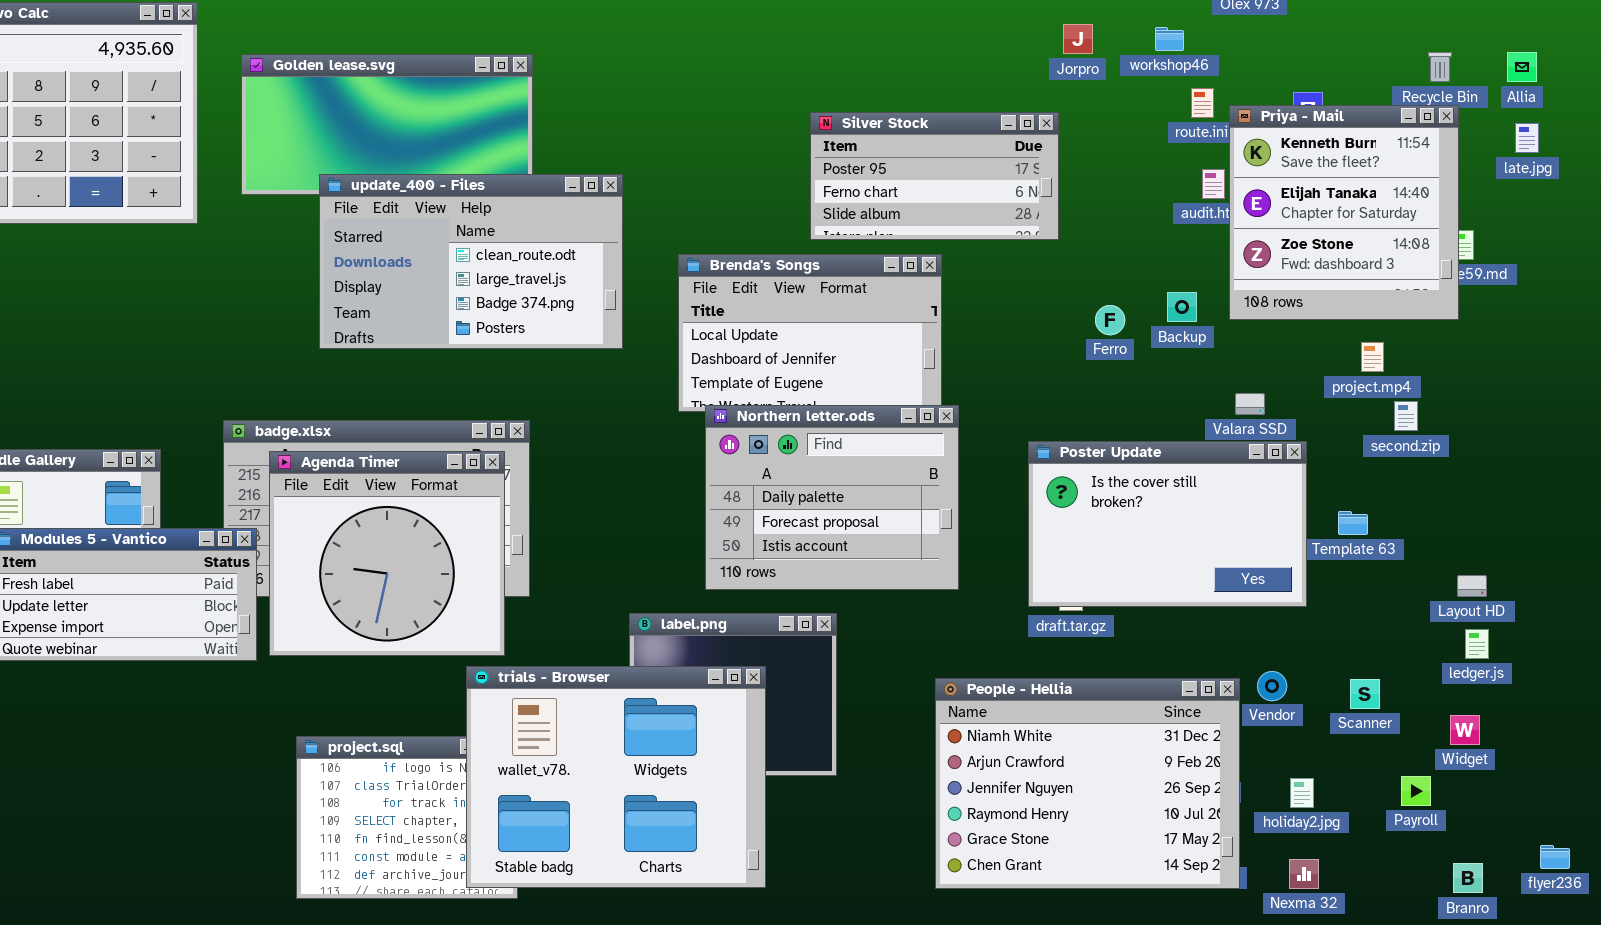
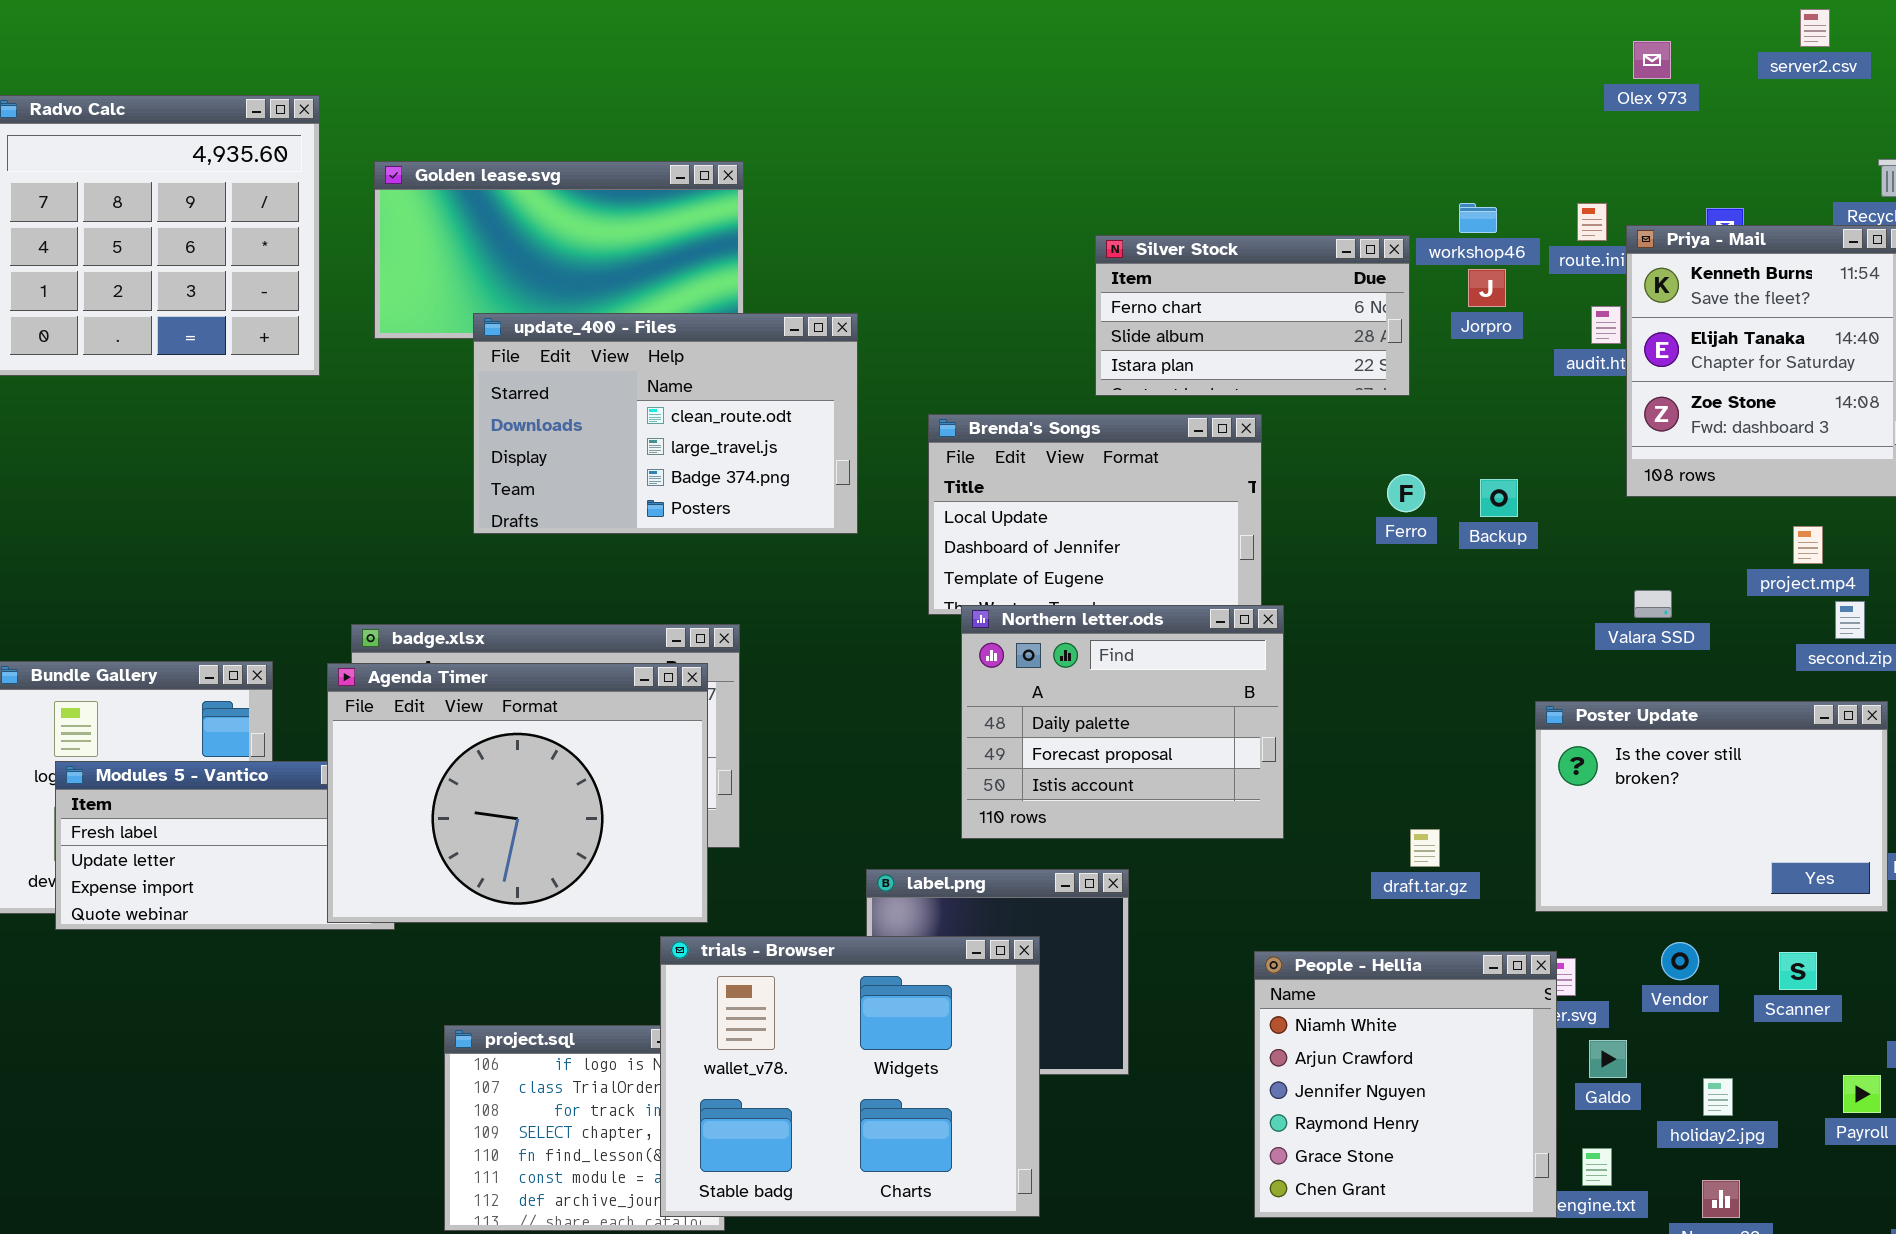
Jorpro: [1063,24,1093,54] -> [1468,269,1506,307], moved
workshop46: [1155,27,1184,51] -> [1459,203,1497,233], moved
Silver Stock: [810,112,1059,240] -> [1095,235,1410,396], scrolled down 1 row
Backup: [1167,292,1197,322] -> [1480,479,1518,517], moved
Ferro: [1095,305,1125,335] -> [1387,474,1425,512], moved
Poster Update: [1028,441,1307,607] -> [1535,701,1888,912], moved
Agenda Timer: [269,451,505,656] -> [327,663,708,923], resized
People - Hellia: [935,678,1240,889] -> [1254,951,1557,1218], resized

